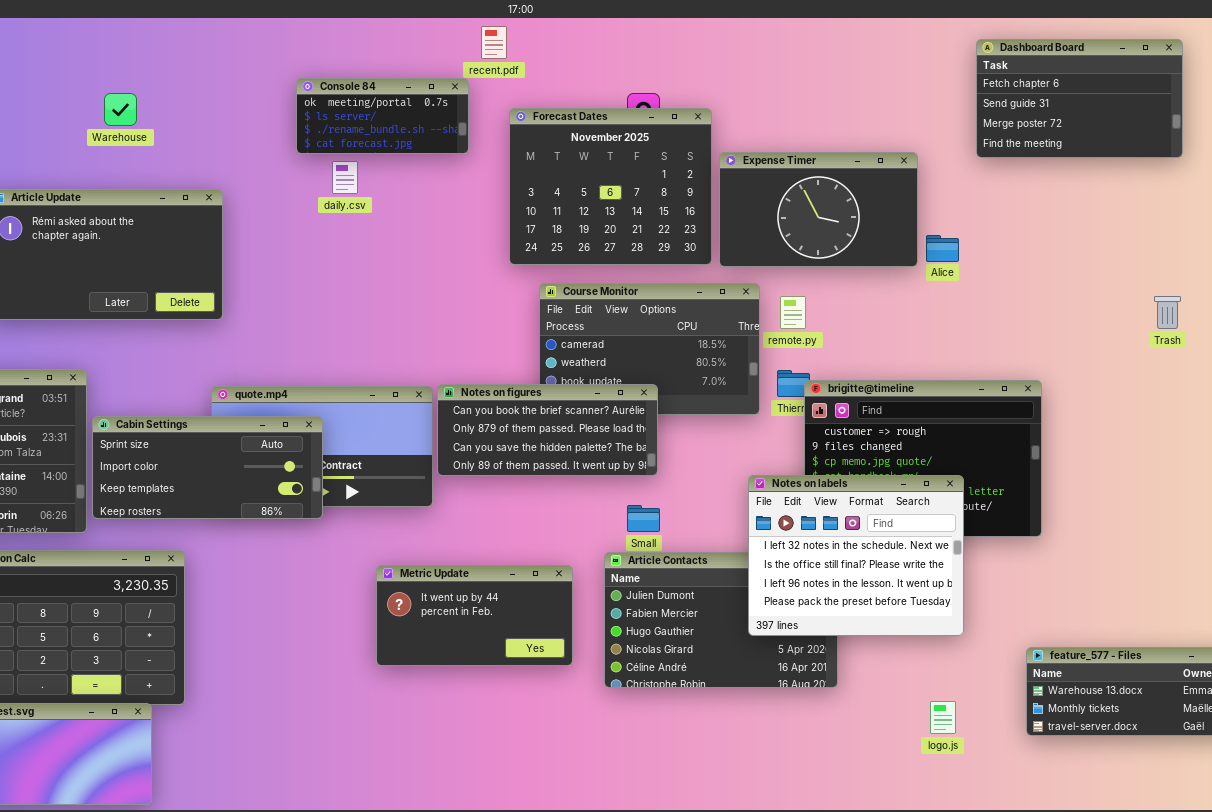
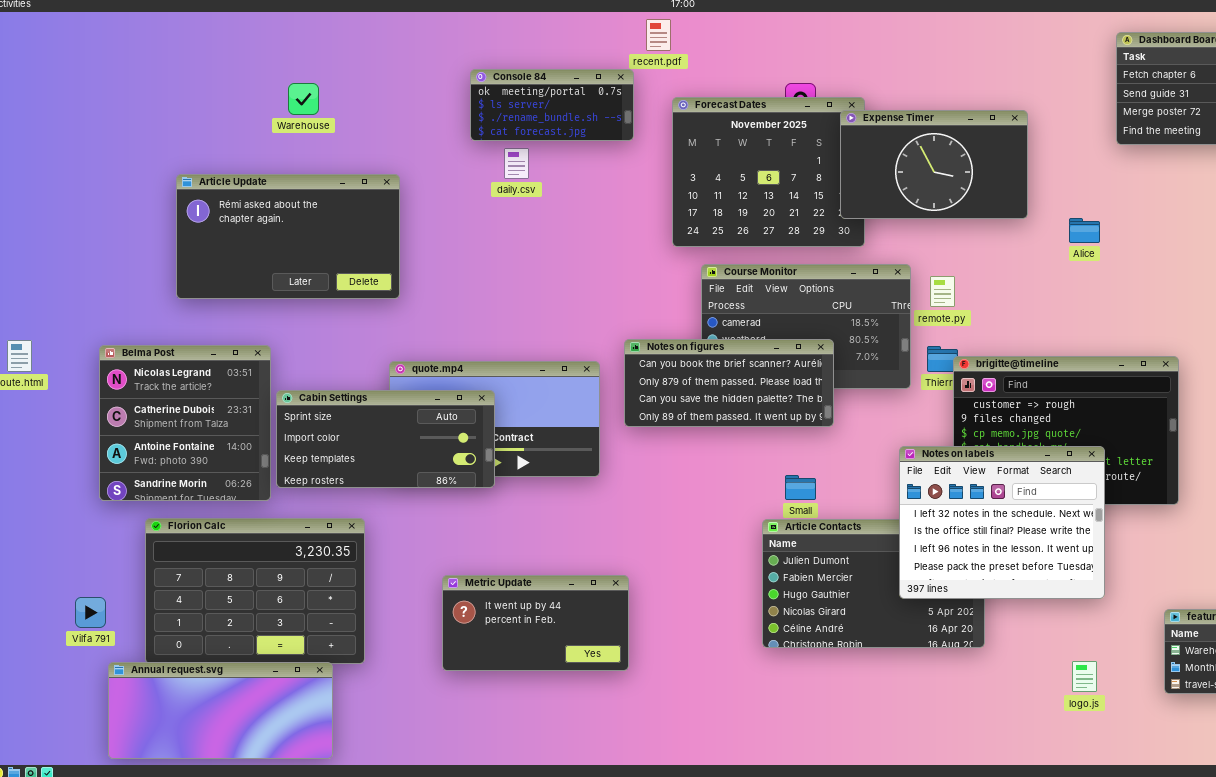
Expense Timer: [719,152,918,267] -> [840,110,1028,219], moved
Notes on figures: [437,384,658,476] -> [624,339,834,427], moved
Metric Update: [376,565,573,666] -> [442,575,629,671], moved

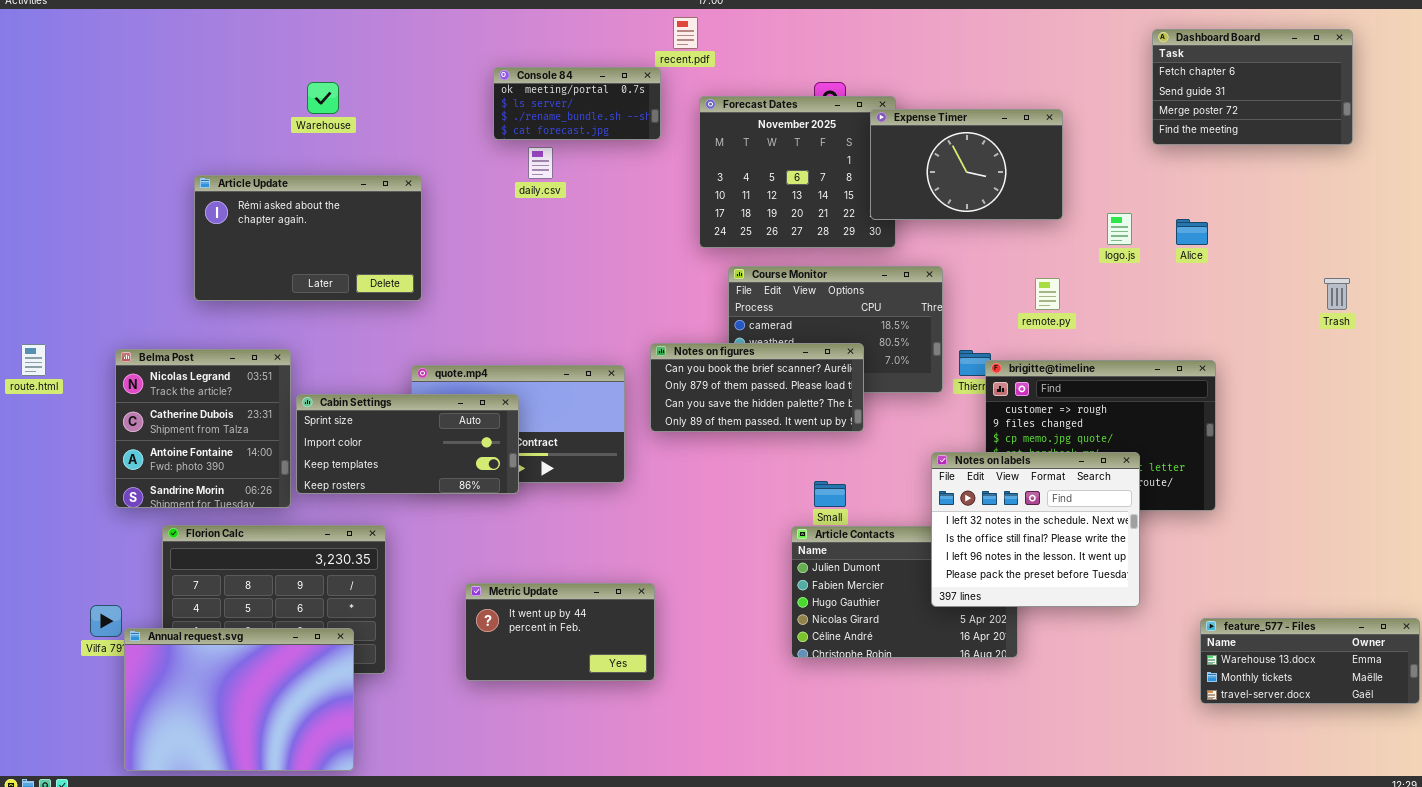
Alice: [1069,218,1100,243] -> [1176,219,1208,245], moved
remote.py: [930,276,955,307] -> [1035,278,1060,310], moved
logo.js: [1072,661,1097,692] -> [1107,213,1132,245], moved
Annual request.svg: [108,662,333,759] -> [124,628,354,771], resized

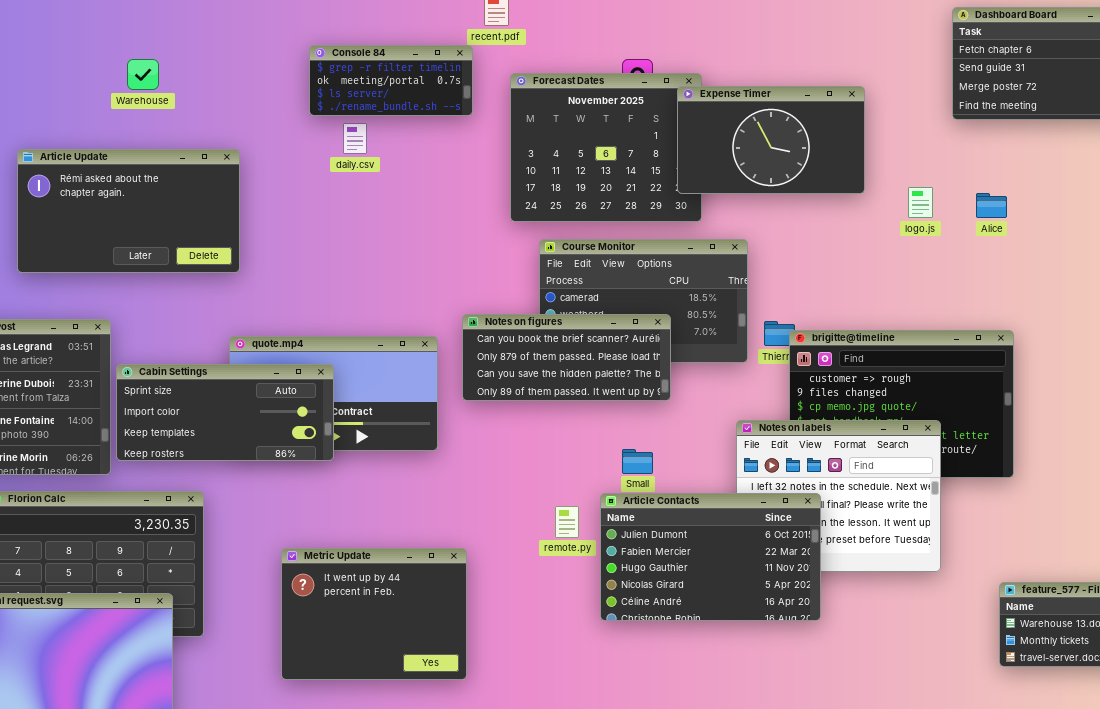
Console 84: [493,67,661,140] -> [309,45,473,116], scrolled up 1 row
remote.py: [1035,278,1060,310] -> [555,506,579,538], moved
Article Contacts: [791,526,1018,658] -> [600,493,821,621], raised
Metric Update: [465,583,655,681] -> [281,548,467,680], resized

